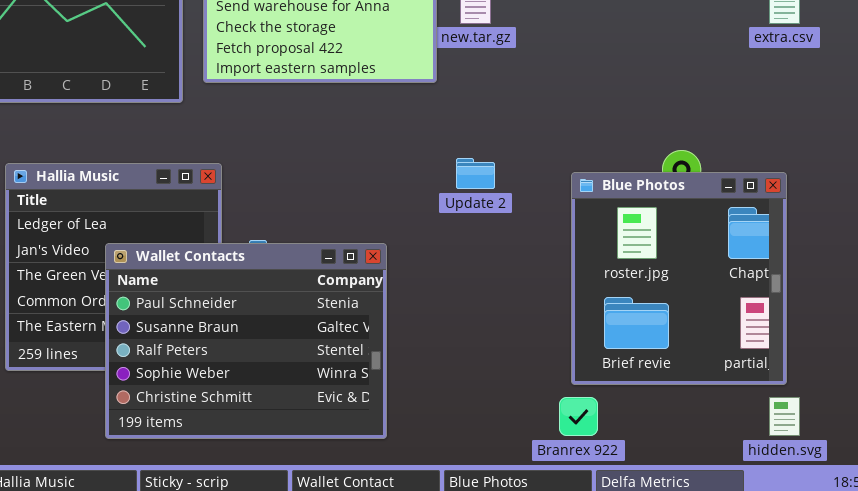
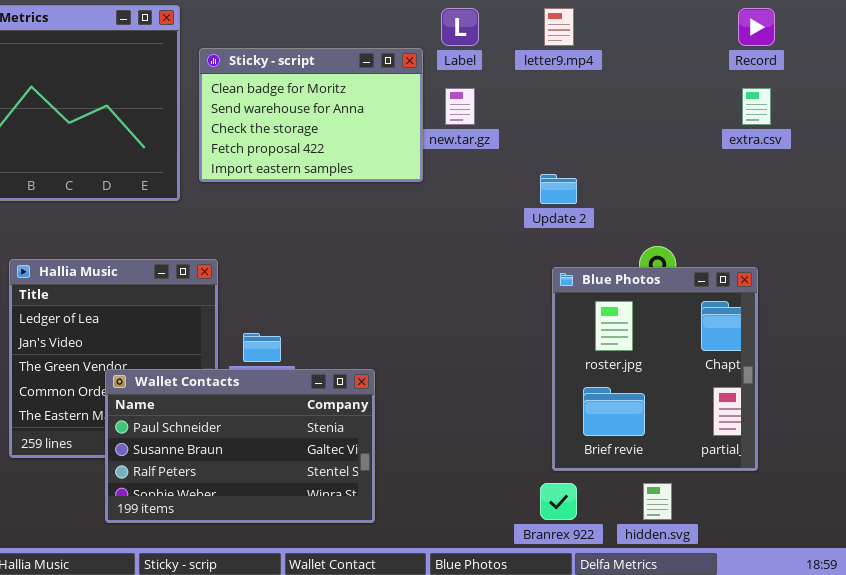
Update 2: [456,158,495,189] -> [540,174,577,204], moved
Wallet Contacts: [105,243,387,439] -> [105,369,375,523], resized
hidden.svg: [769,397,800,436] -> [643,483,672,520], moved

